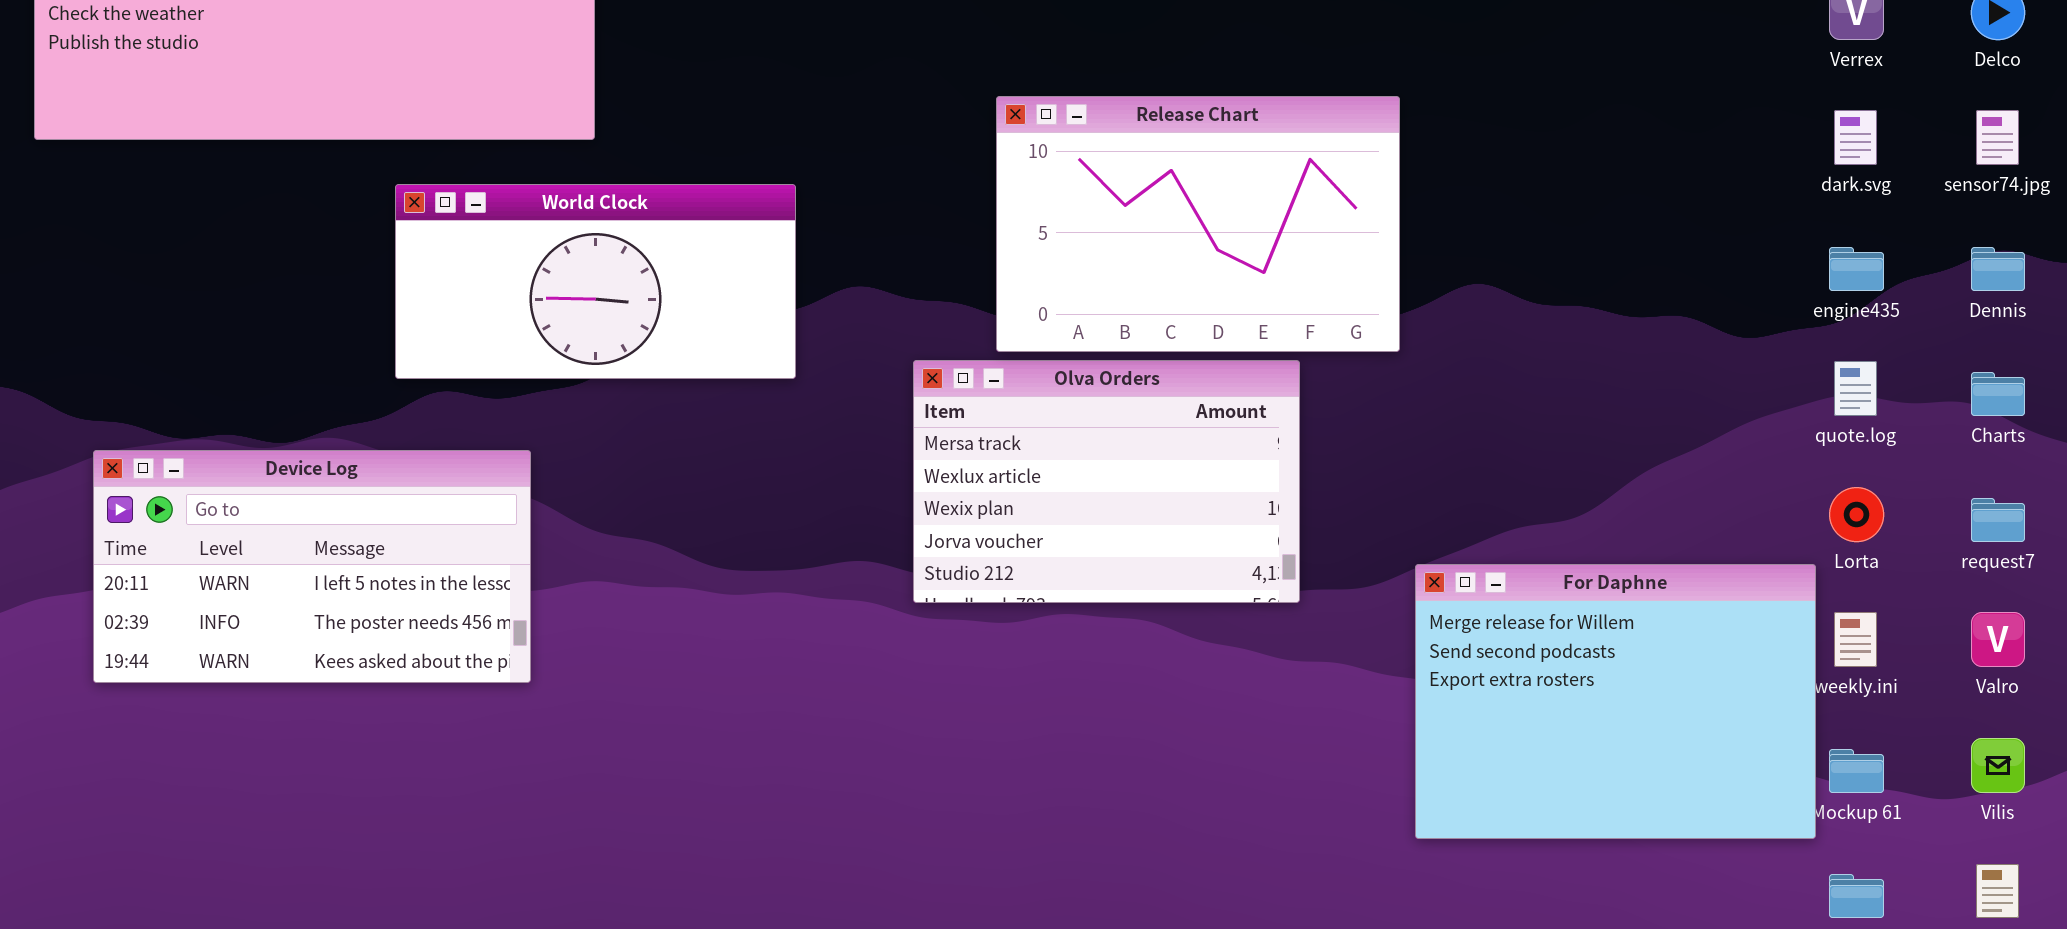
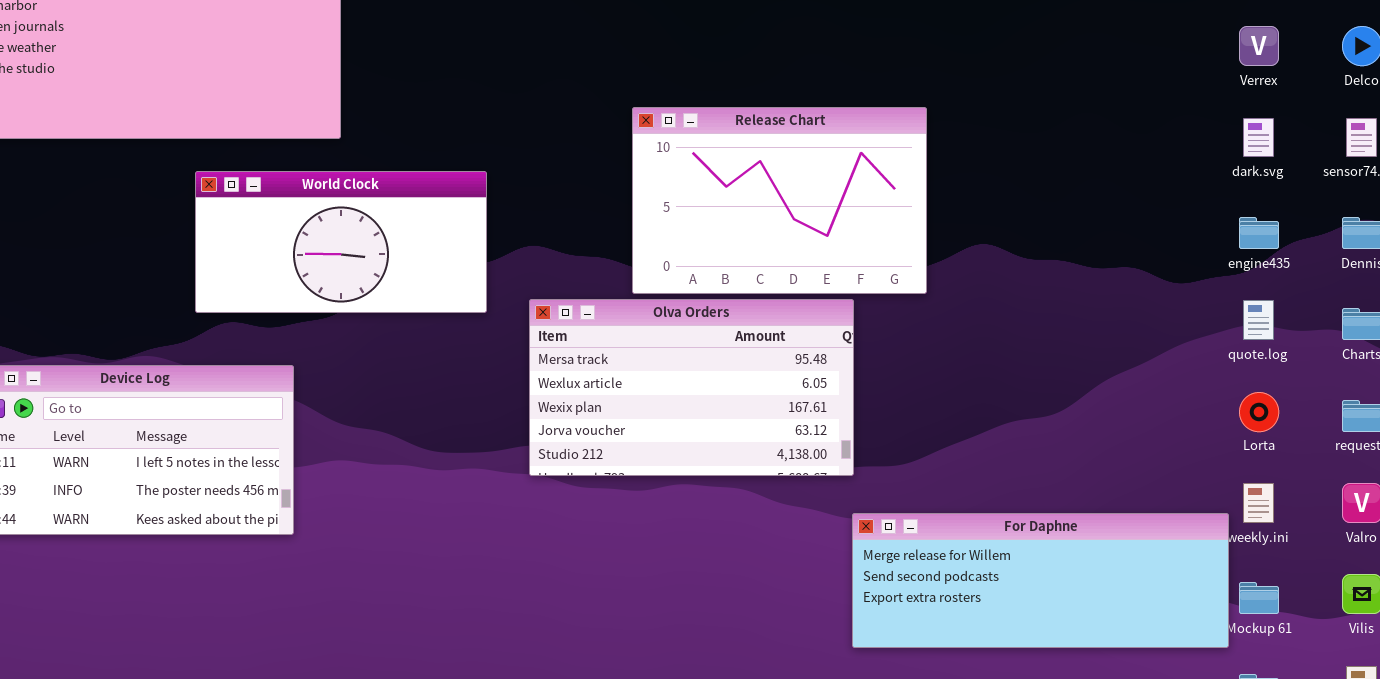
Olva Orders: [913,360,1300,603] -> [529,299,854,476], resized
For Daphne: [1415,564,1816,839] -> [852,513,1229,648], resized

